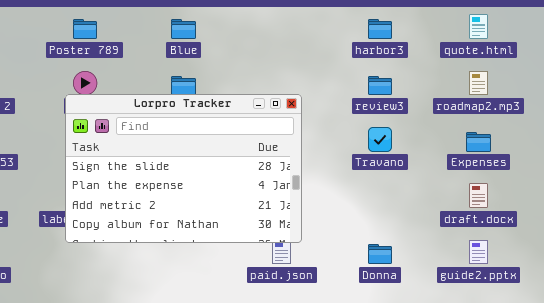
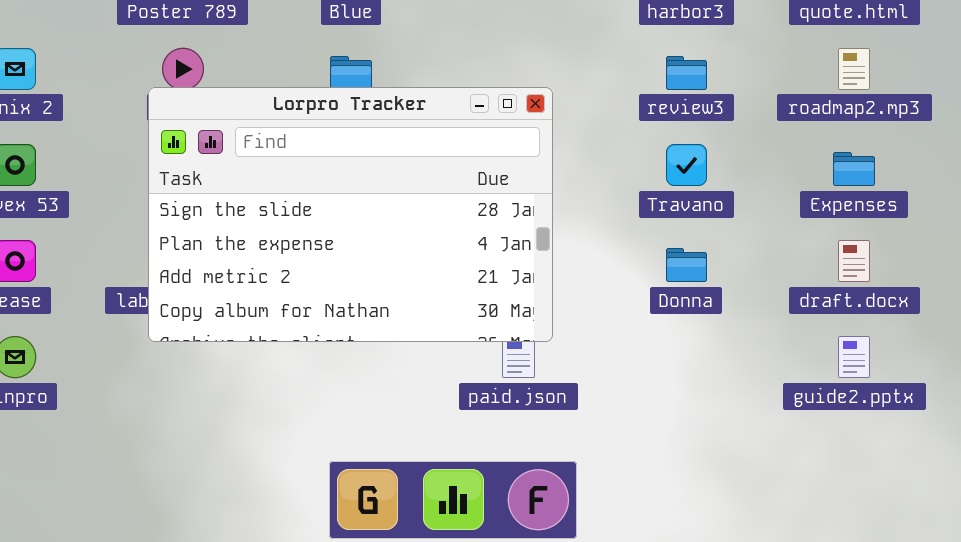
Donna: [368,244,392,264] -> [666,248,707,282], moved

